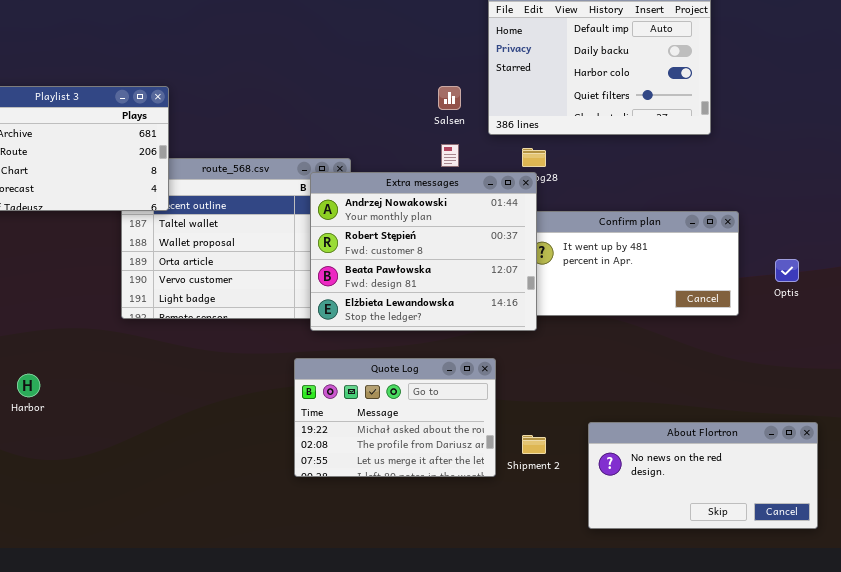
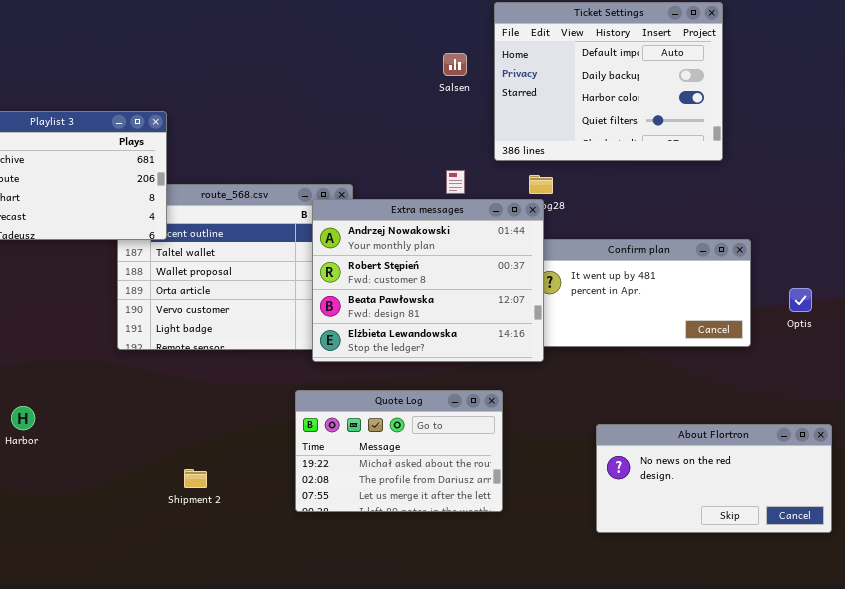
Salsen: [438,86,461,110] -> [443,53,467,76], moved
About Flortron: [588,422,818,529] -> [596,424,832,533], moved
Shipment 2: [522,435,546,454] -> [184,469,207,488], moved

